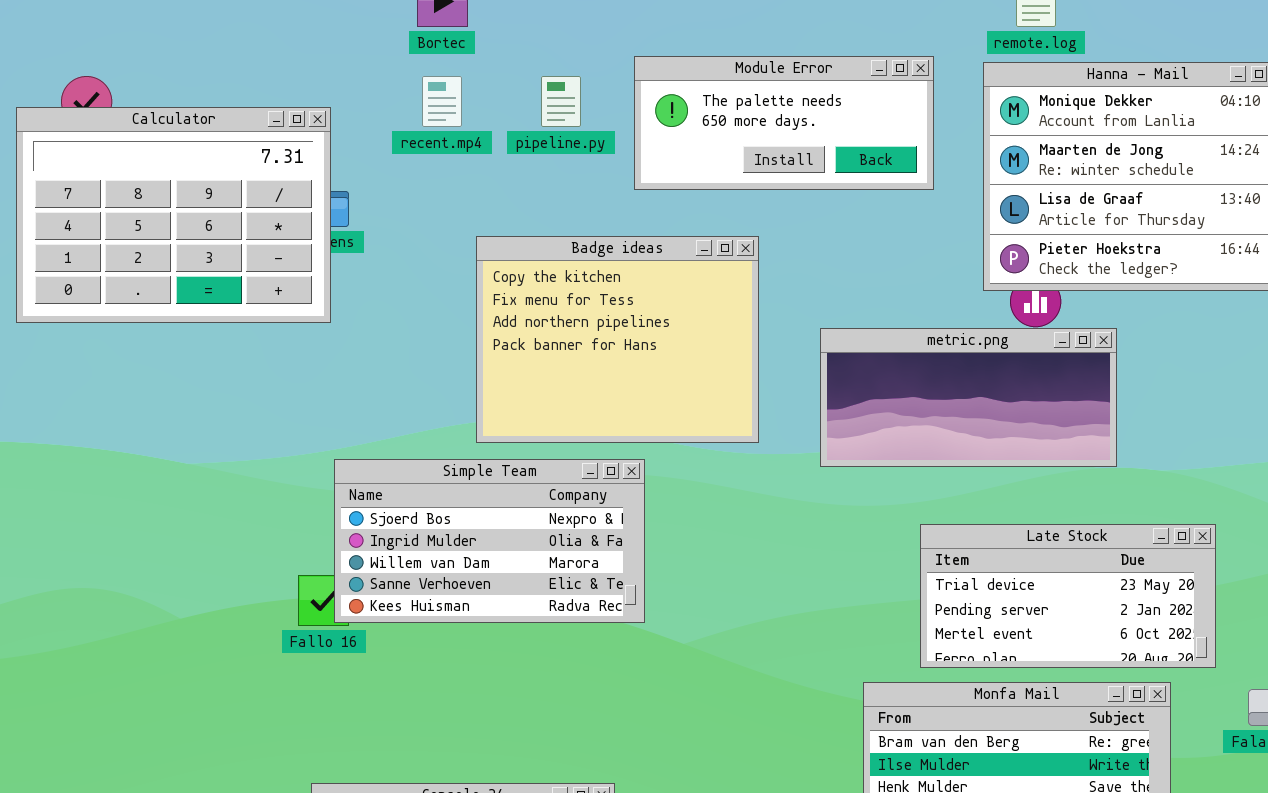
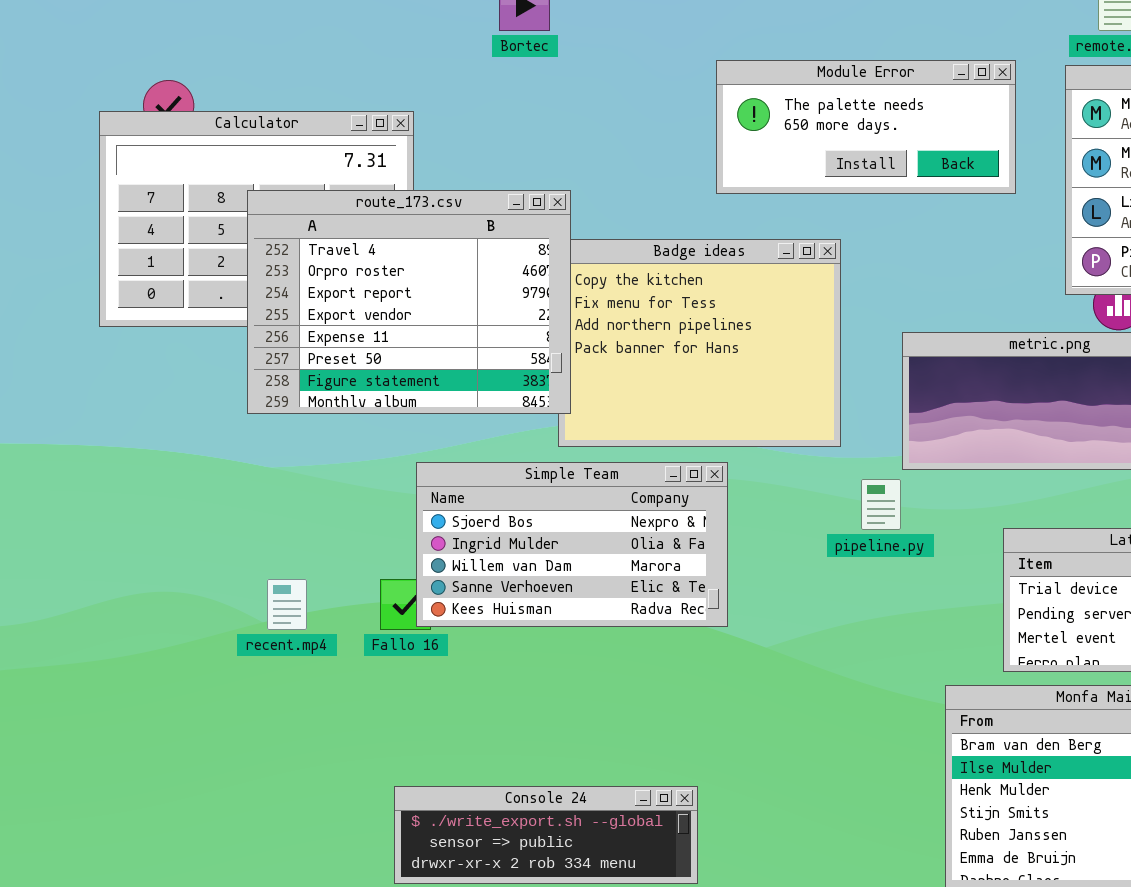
recent.mp4: [422,76,462,127] -> [267,579,307,630], moved
pipeline.py: [541,76,581,127] -> [861,479,901,530], moved
route_173.csv: none -> [247,190,571,414], opened

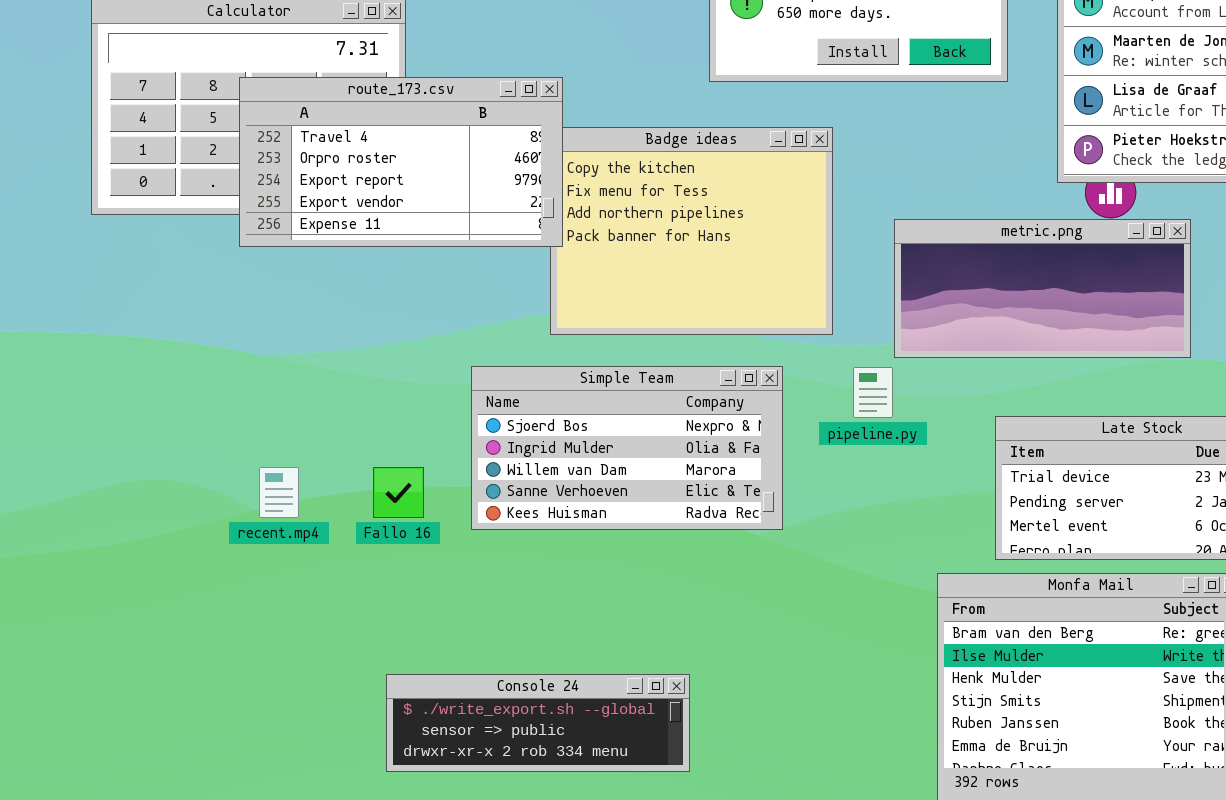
route_173.csv: [247,190,571,414] -> [239,77,563,247], resized
Simple Team: [416,462,728,627] -> [471,366,783,530], moved

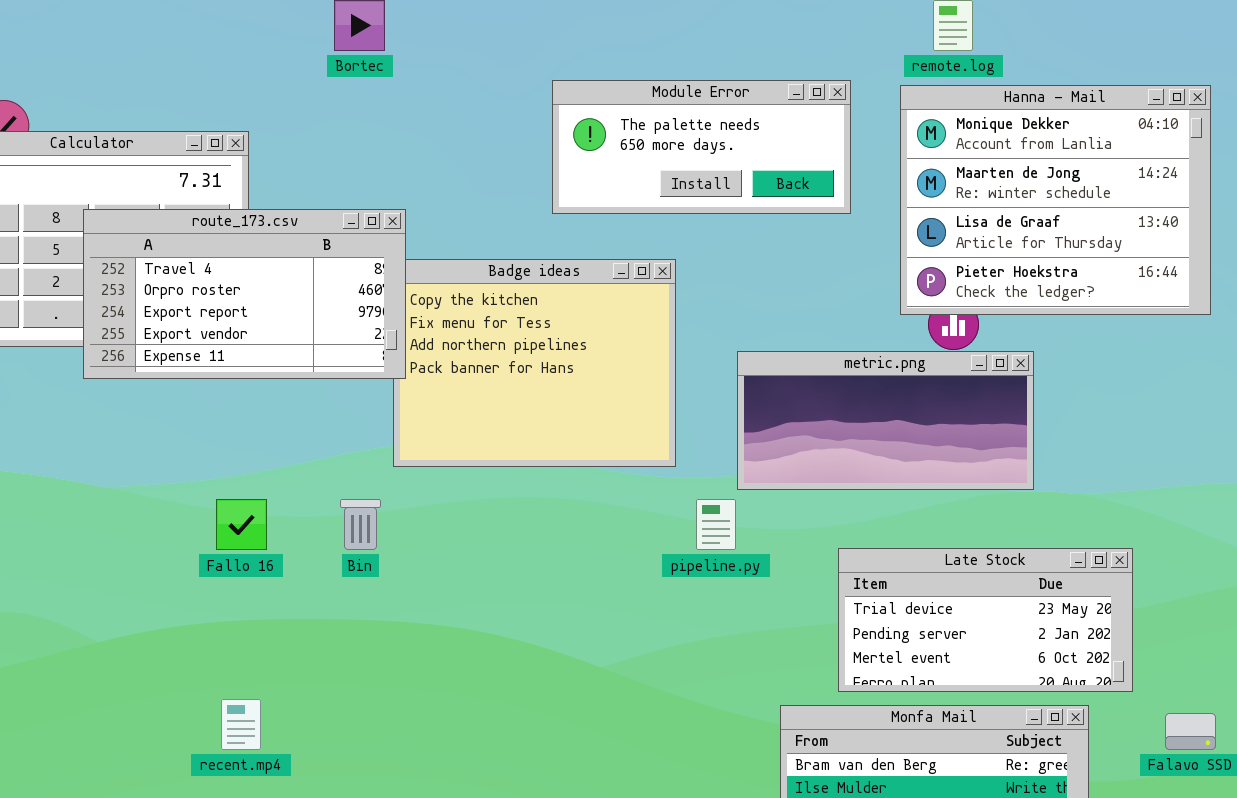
Simple Team: [471,366,783,530] -> none, closed
recent.mp4: [259,467,299,518] -> [221,699,261,750], moved
Fallo 16: [373,467,424,518] -> [216,499,267,550], moved

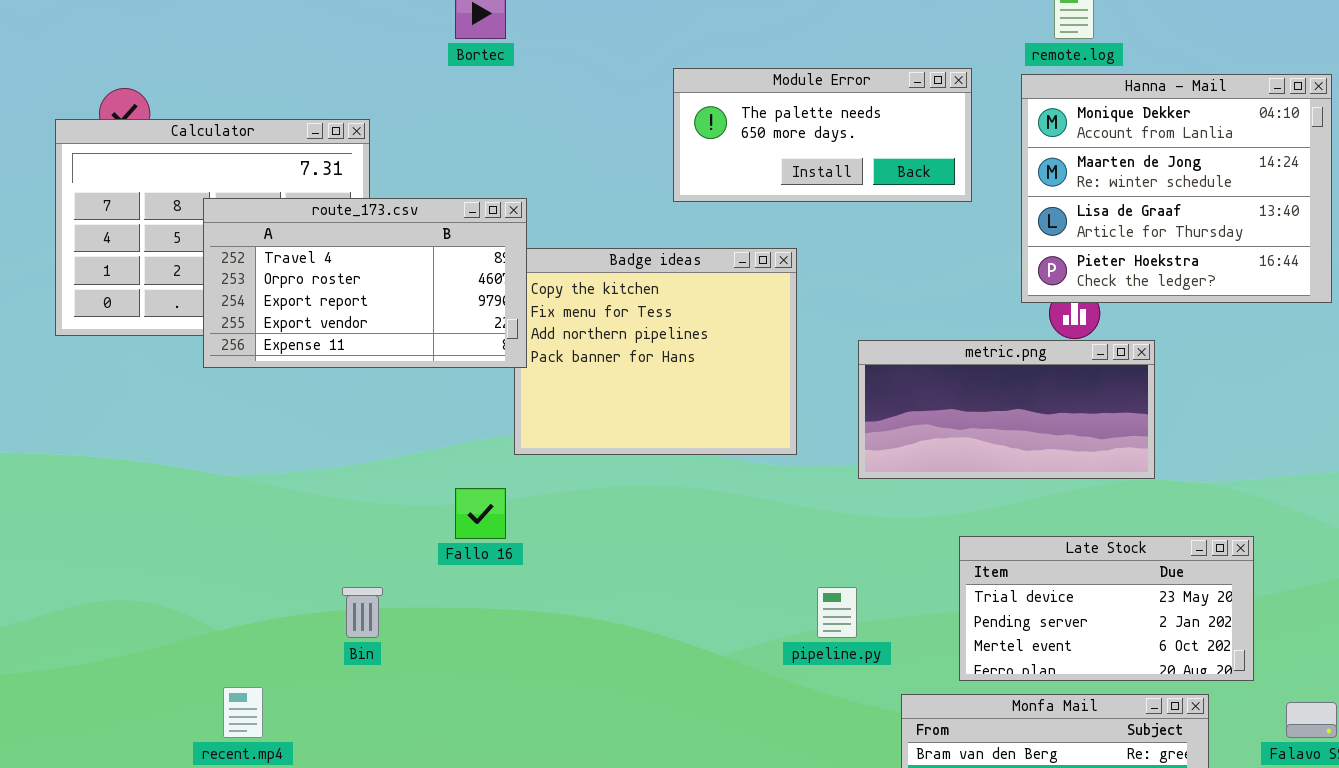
Fallo 16: [216,499,267,550] -> [455,488,506,539], moved
Bin: [340,499,381,550] -> [342,587,383,638], moved
pipeline.py: [696,499,736,550] -> [817,587,857,638], moved
recent.mp4: [221,699,261,750] -> [223,687,263,738], moved

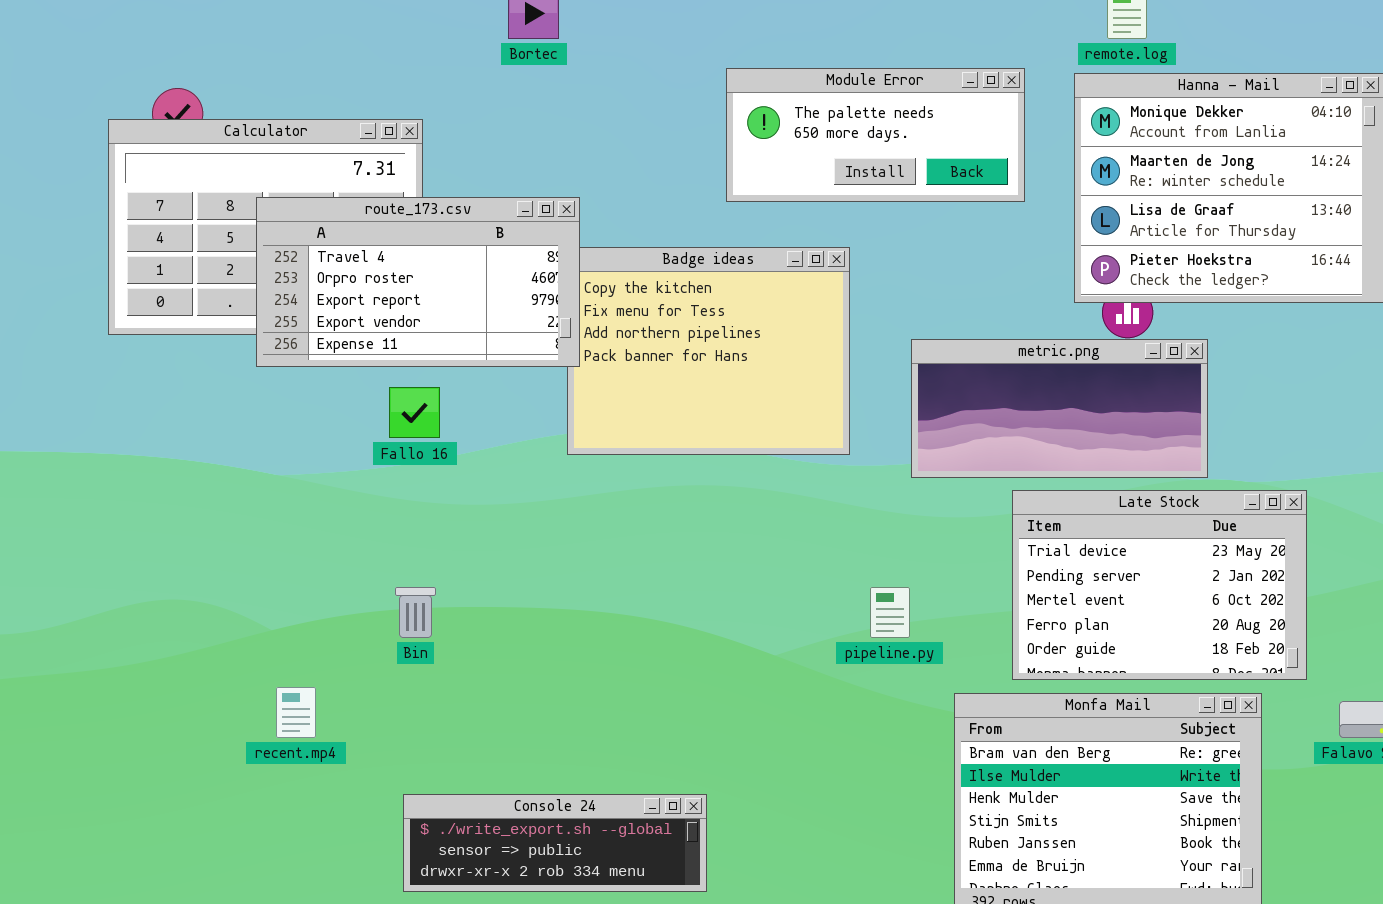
Fallo 16: [455,488,506,539] -> [389,387,440,438], moved
Late Stock: [959,536,1254,681] -> [1012,490,1307,680], resized

